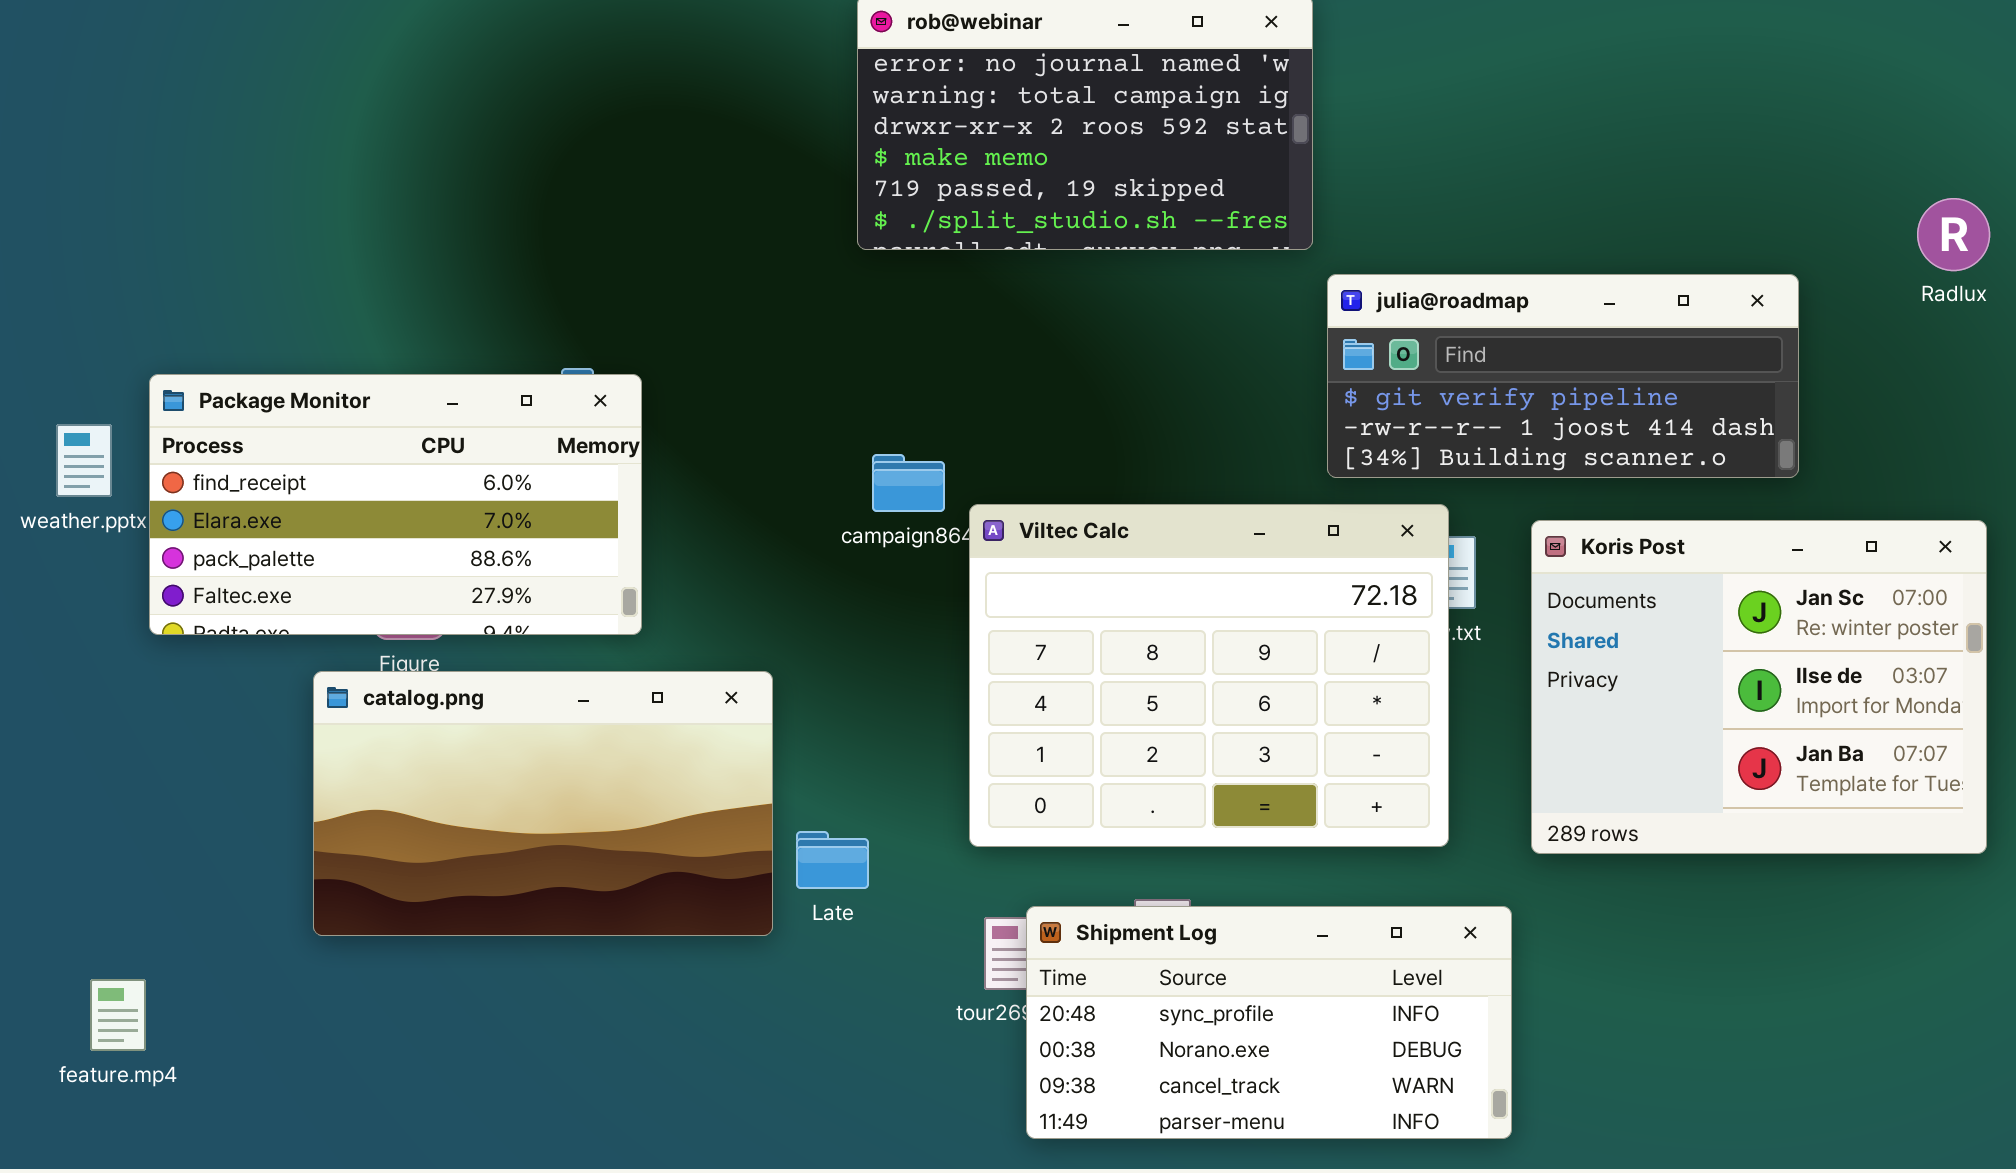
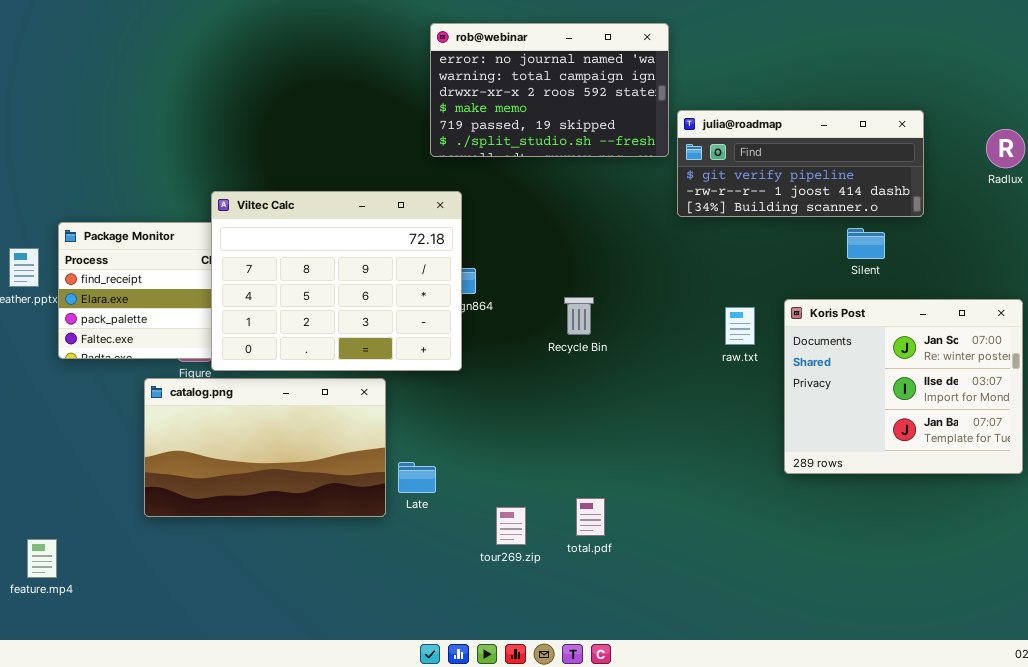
julia@roadmap: [1327,274,1799,478] -> [677,110,924,217], moved
Viltec Calc: [969,504,1449,847] -> [211,191,462,371], moved
Shipment Log: [1026,906,1512,1139] -> none, closed

